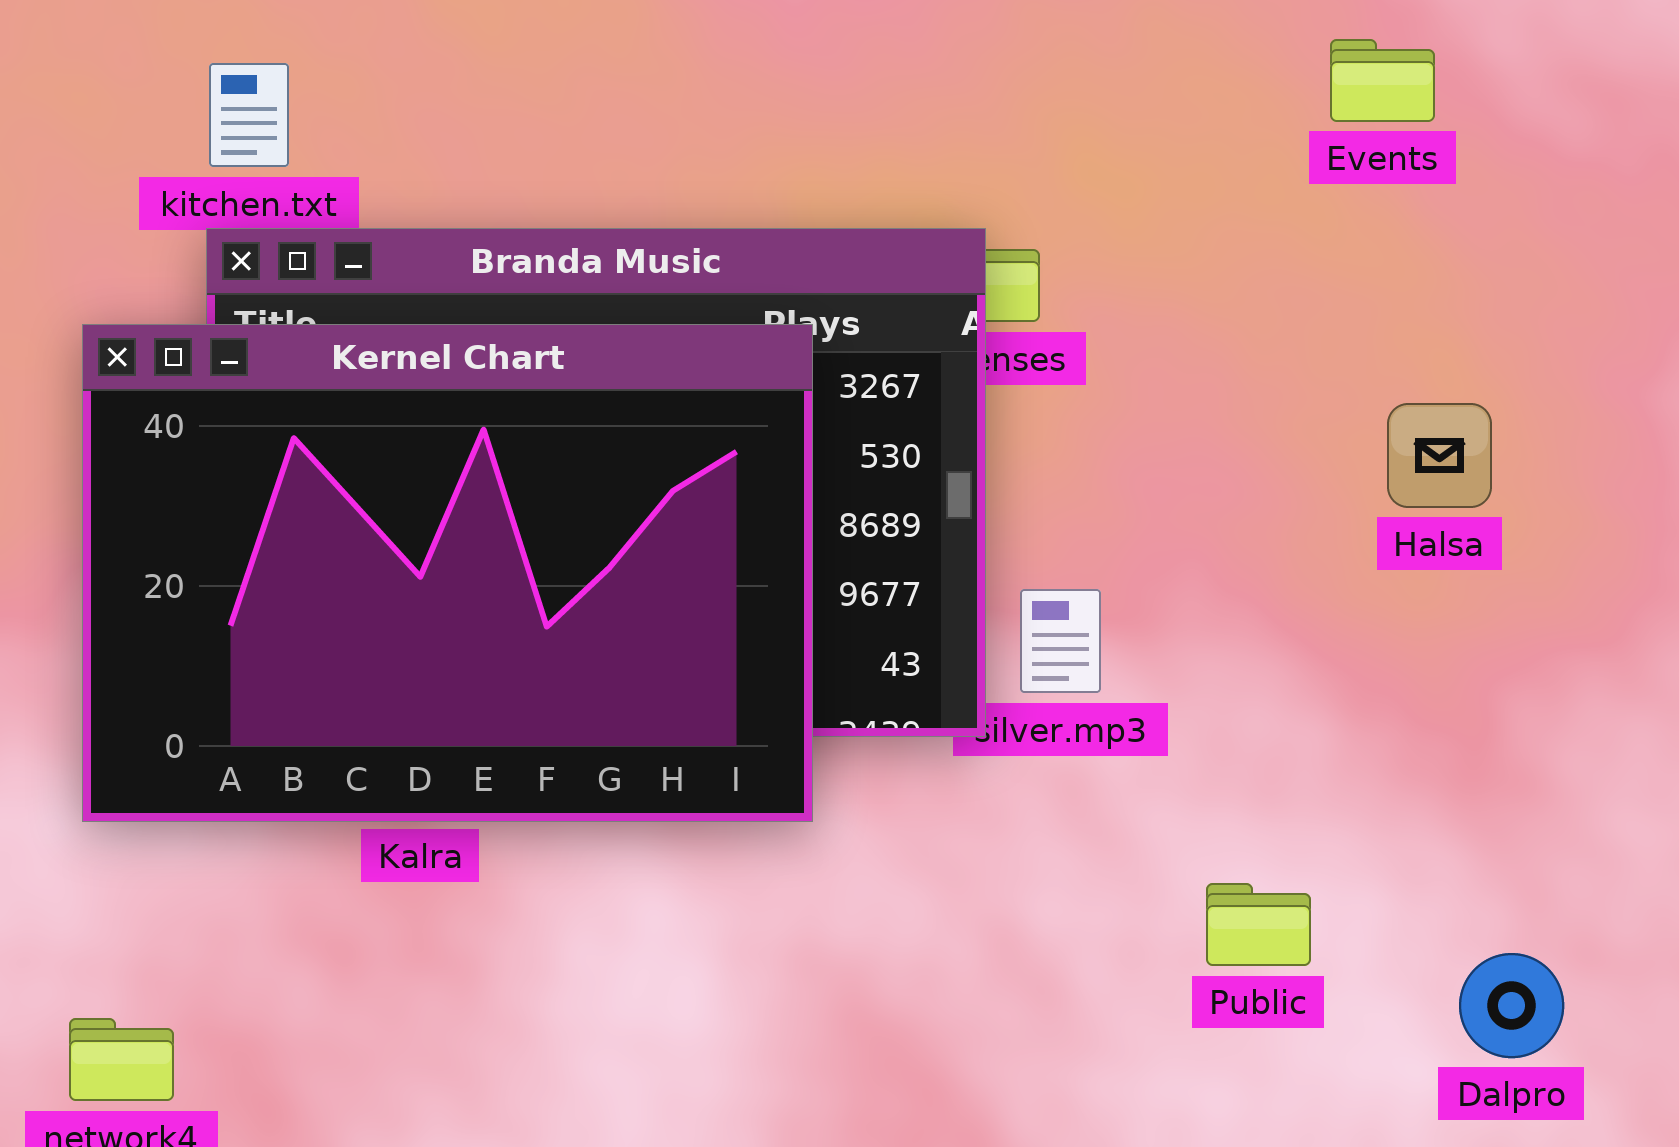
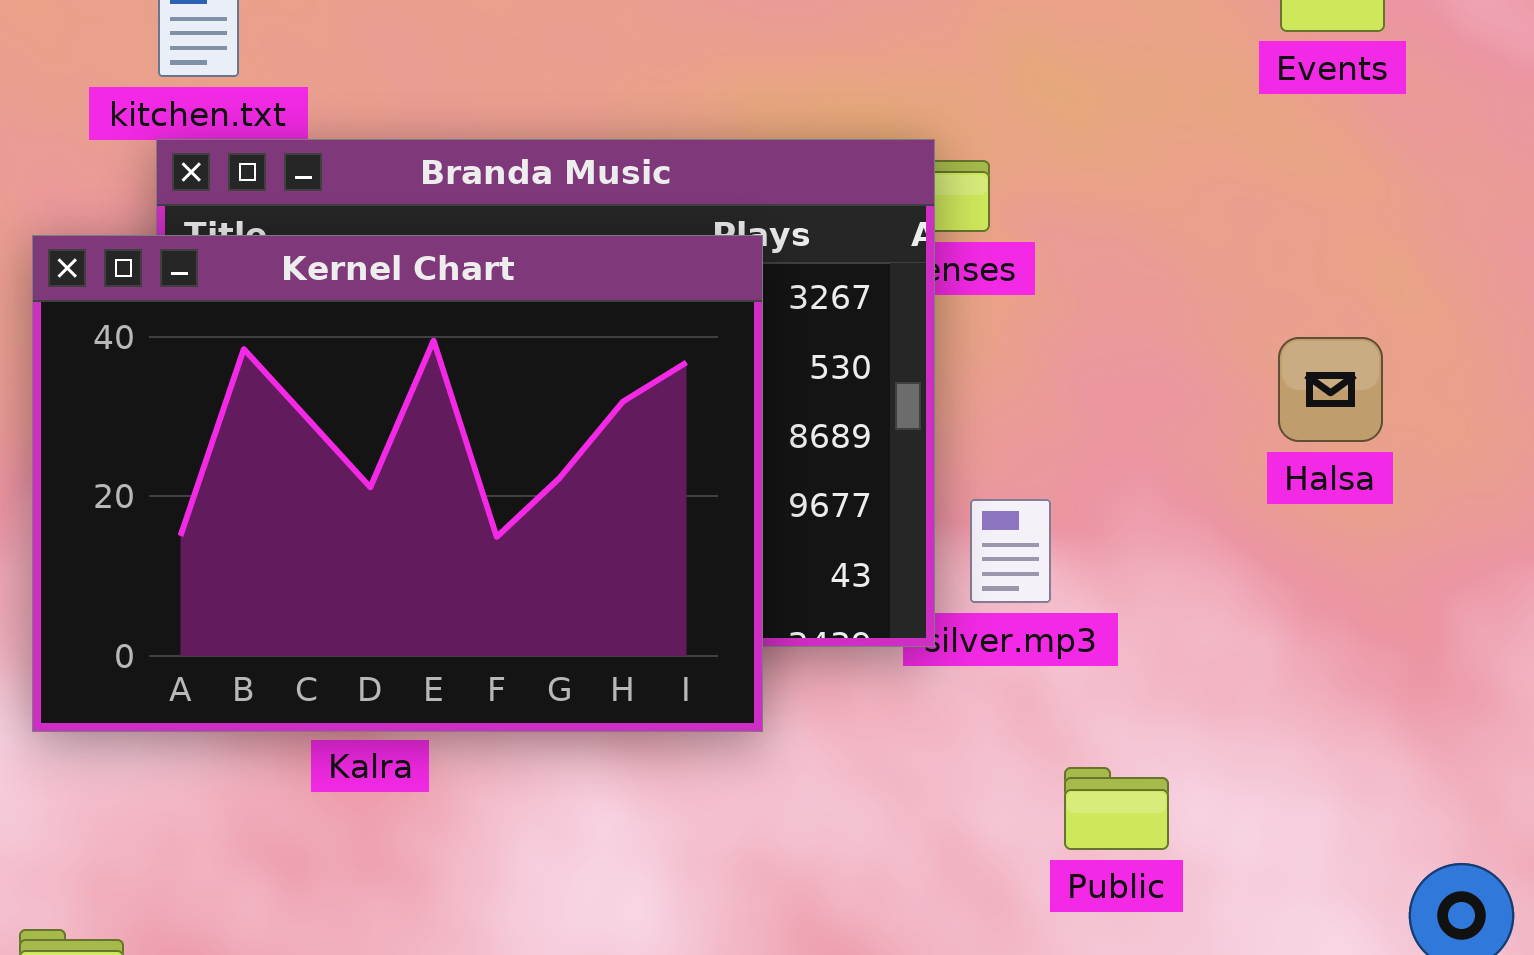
Halsa: [1387,403,1492,508] -> [1278,337,1383,442], moved
Public: [1206,883,1311,966] -> [1064,767,1169,850], moved

